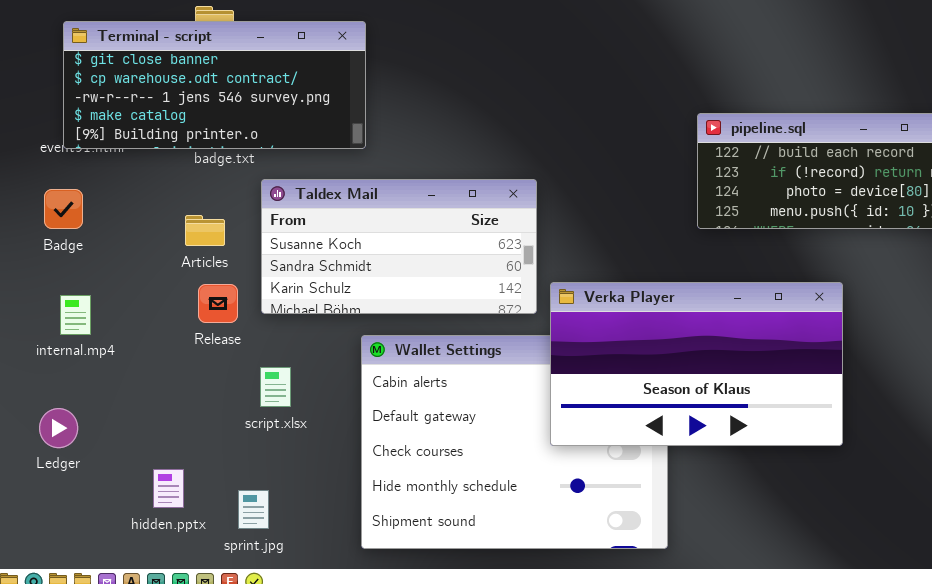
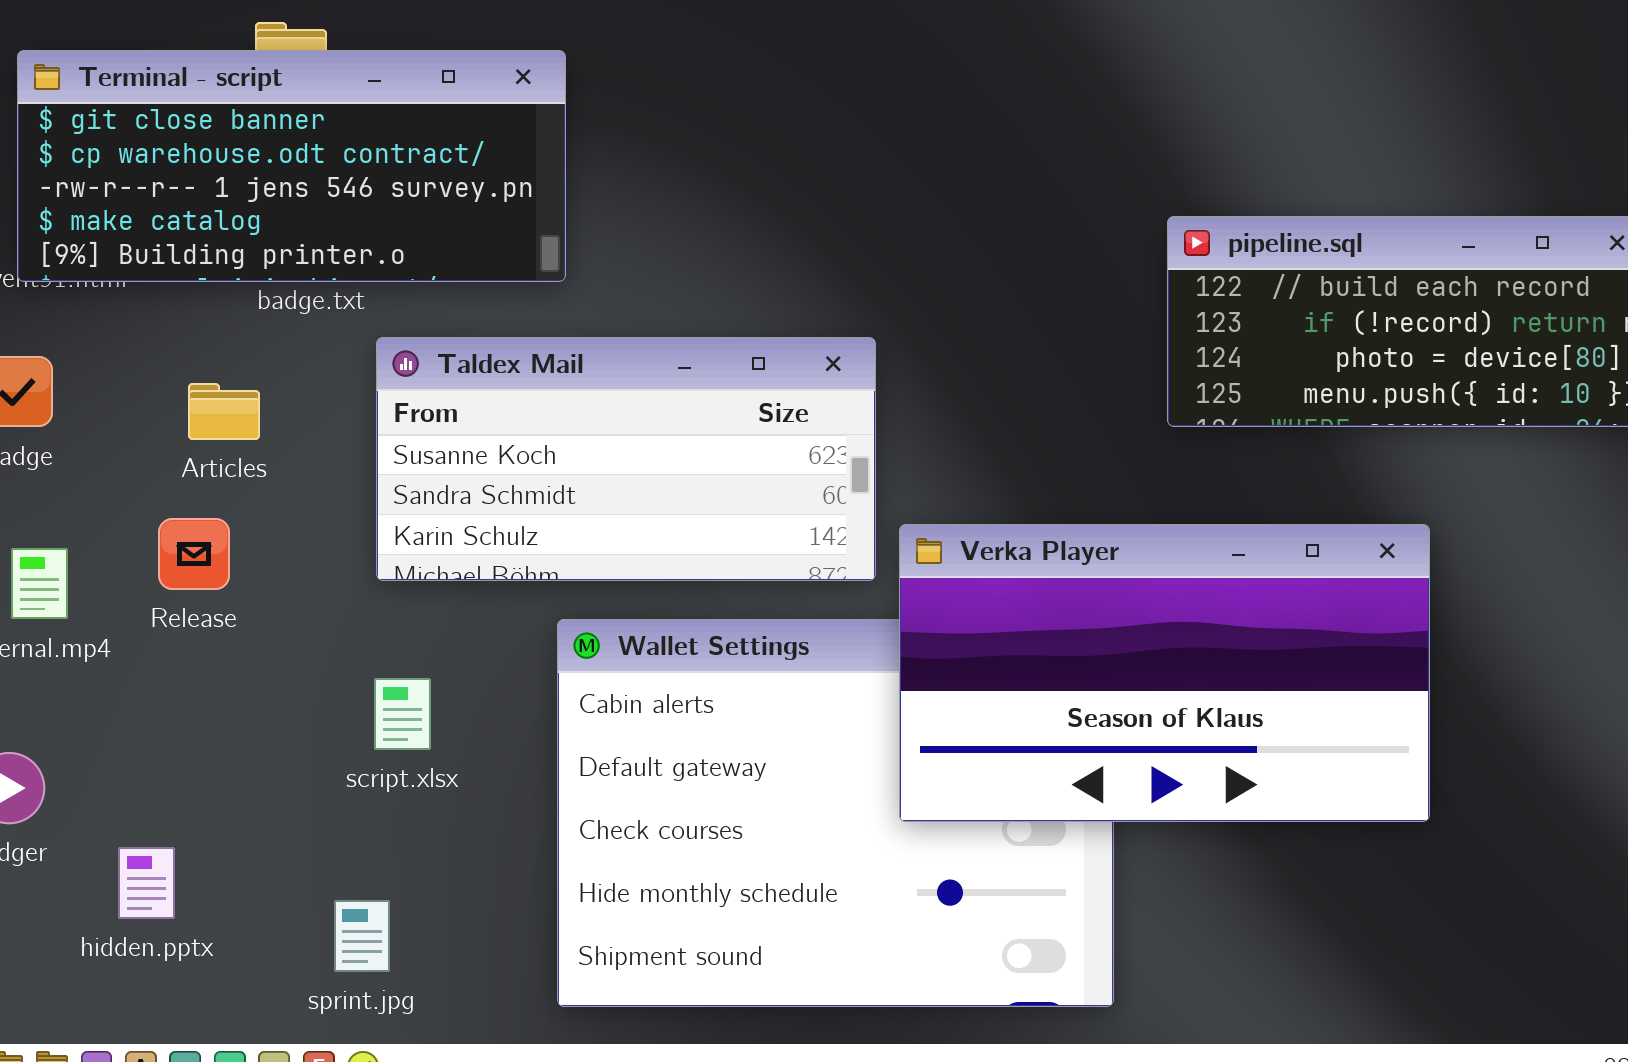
Articles: [185,215,225,246] -> [188,383,260,440], moved
Release: [198,284,238,323] -> [158,518,230,590], moved
hidden.pptx: [153,469,184,508] -> [118,847,175,919], moved

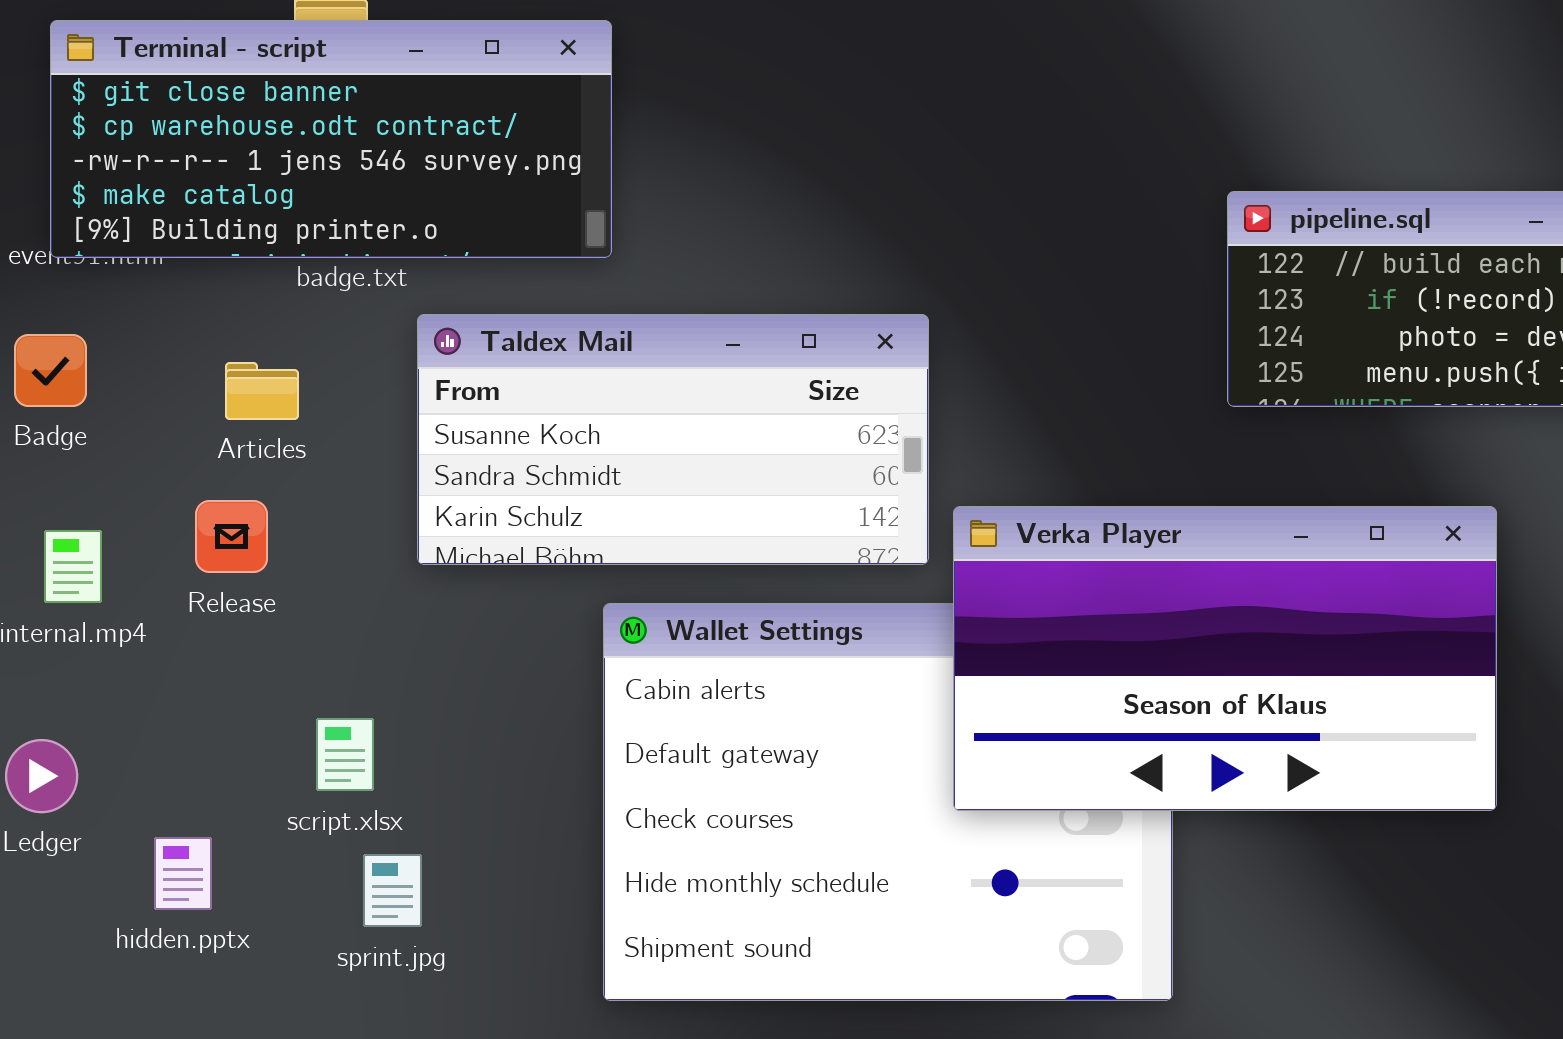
script.xlsx: [374,678,431,750] -> [316,718,374,791], moved
sprint.jpg: [334,900,390,972] -> [363,854,422,927], moved

